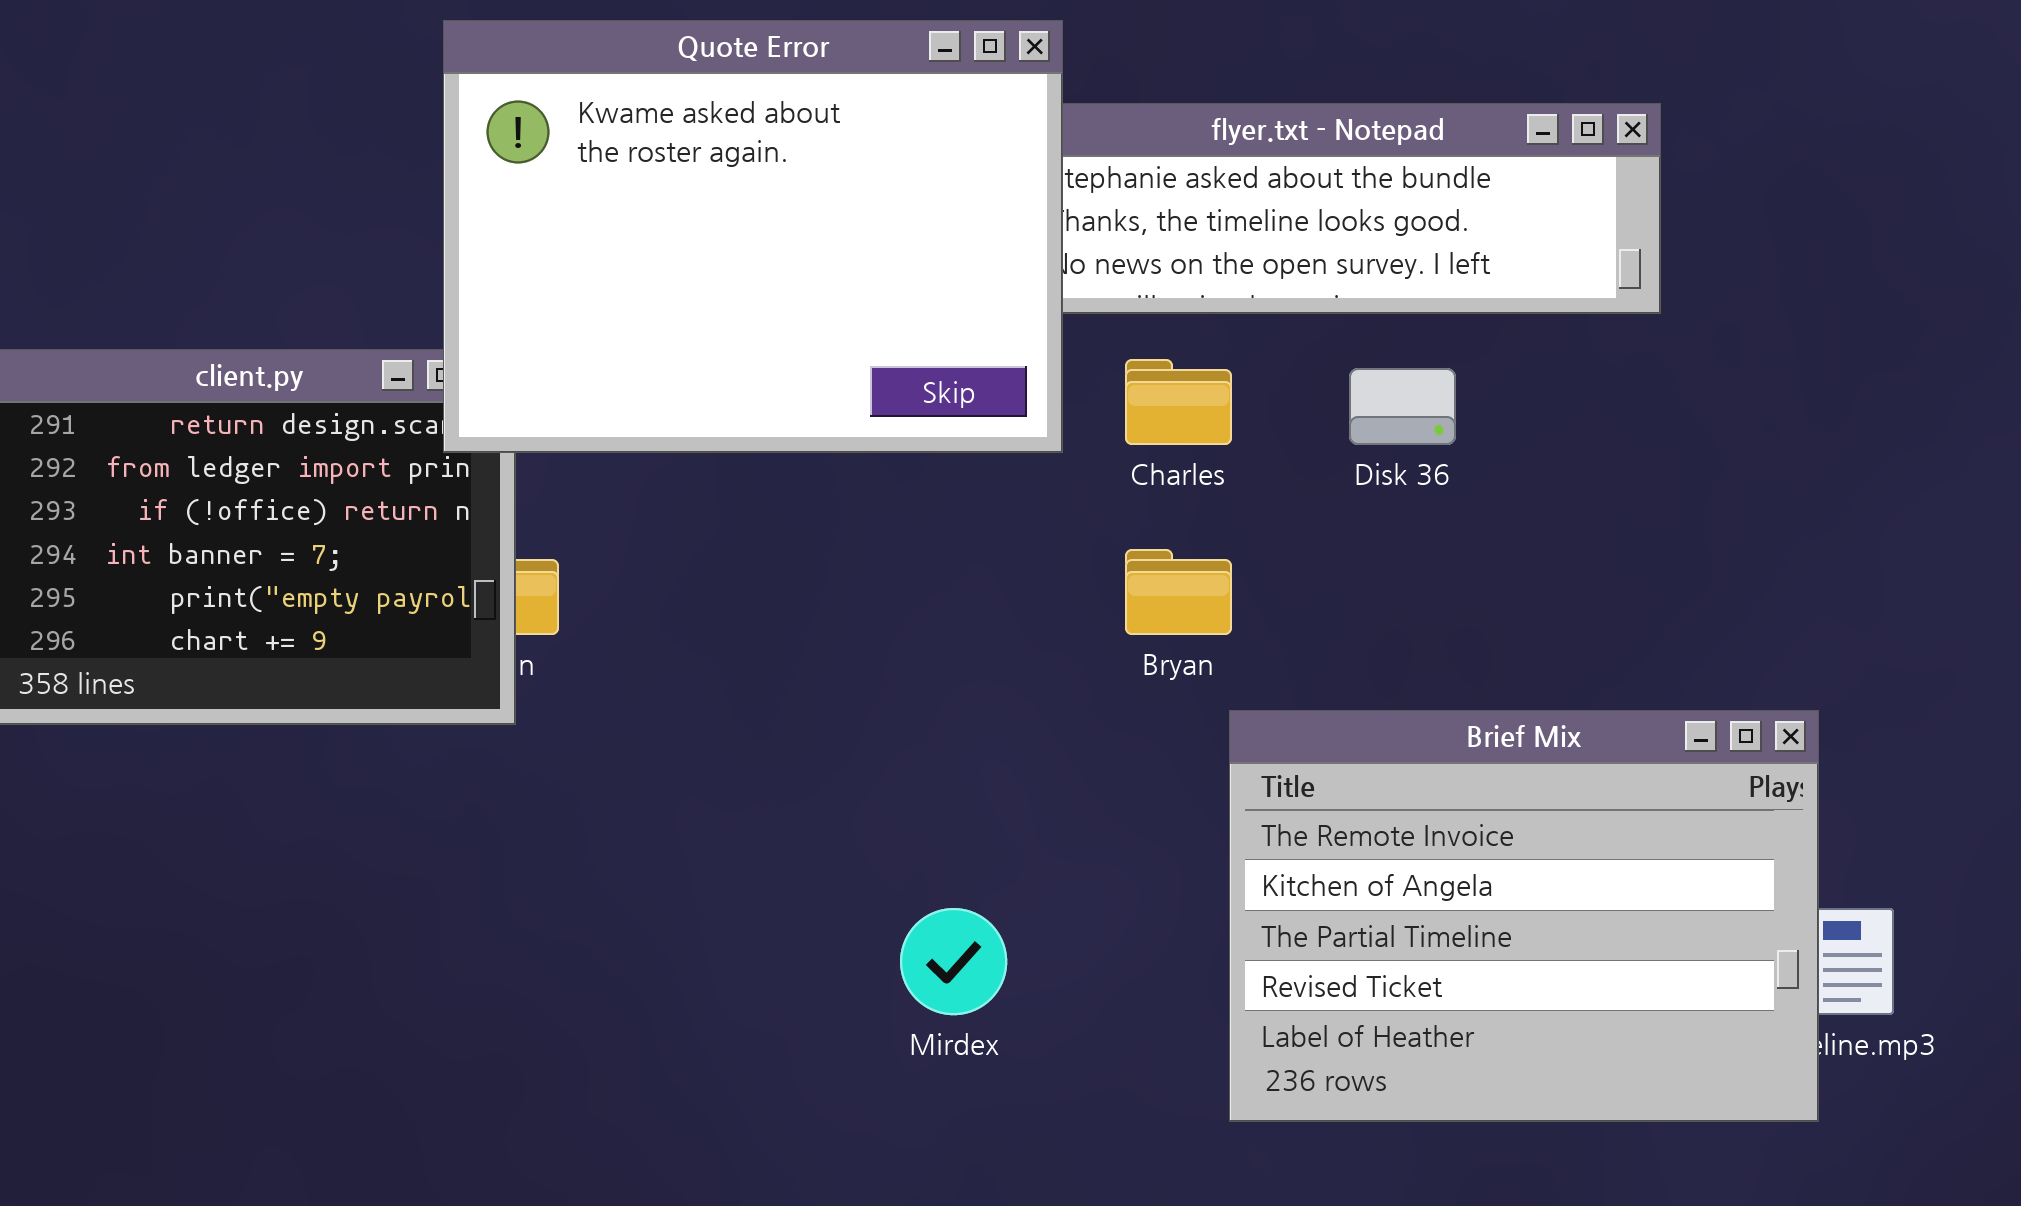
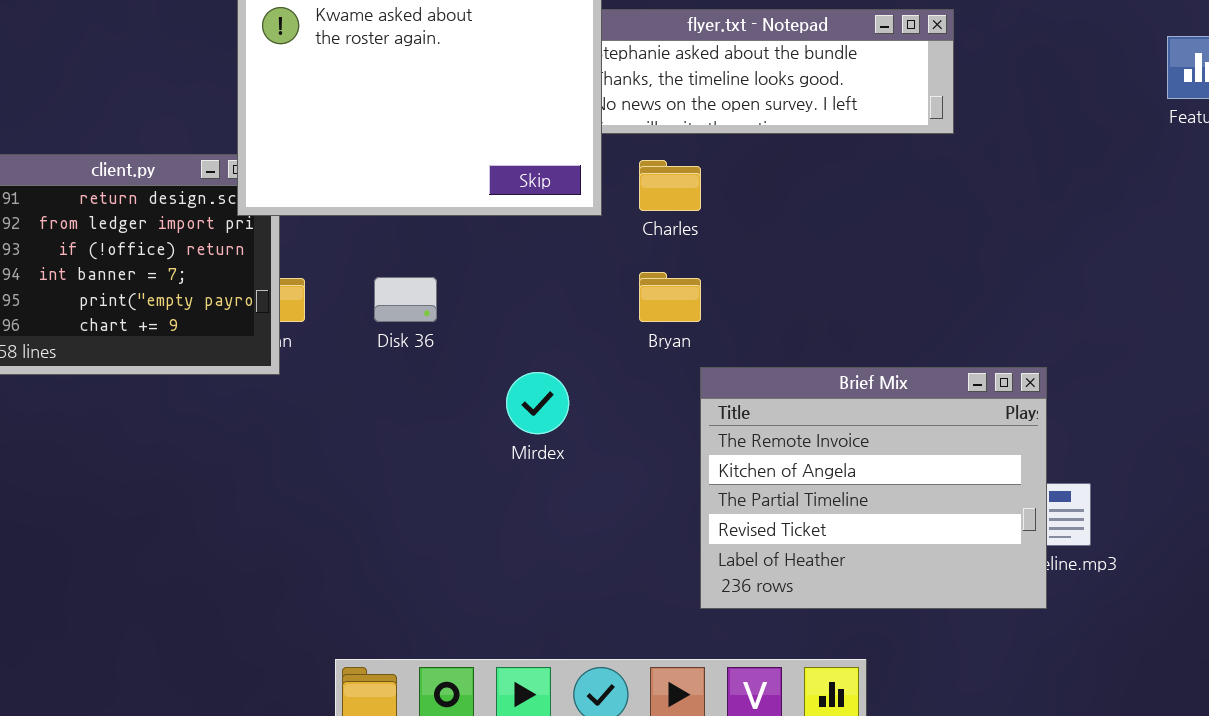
Disk 36: [1349,368,1456,445] -> [374,277,437,322], moved
Mirdex: [900,908,1007,1015] -> [506,372,569,434], moved

